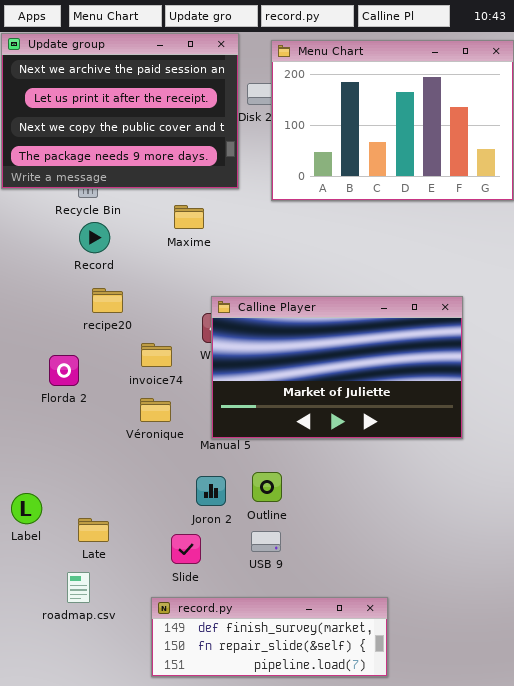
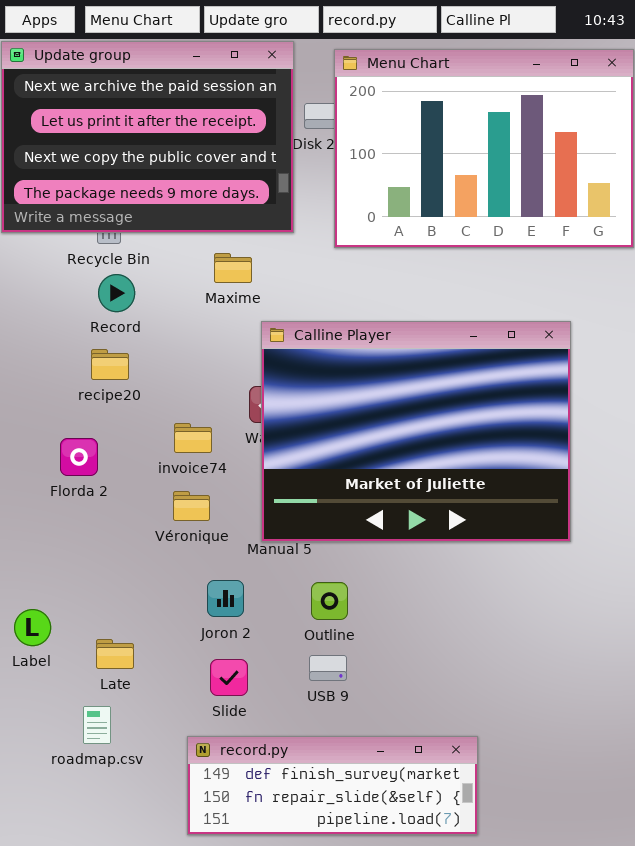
recipe20: [92,288,123,313] -> [91,349,129,380], moved
Calline Player: [211,296,463,439] -> [261,321,571,542], resized
Joron 2: [196,476,226,506] -> [207,580,244,617], moved

